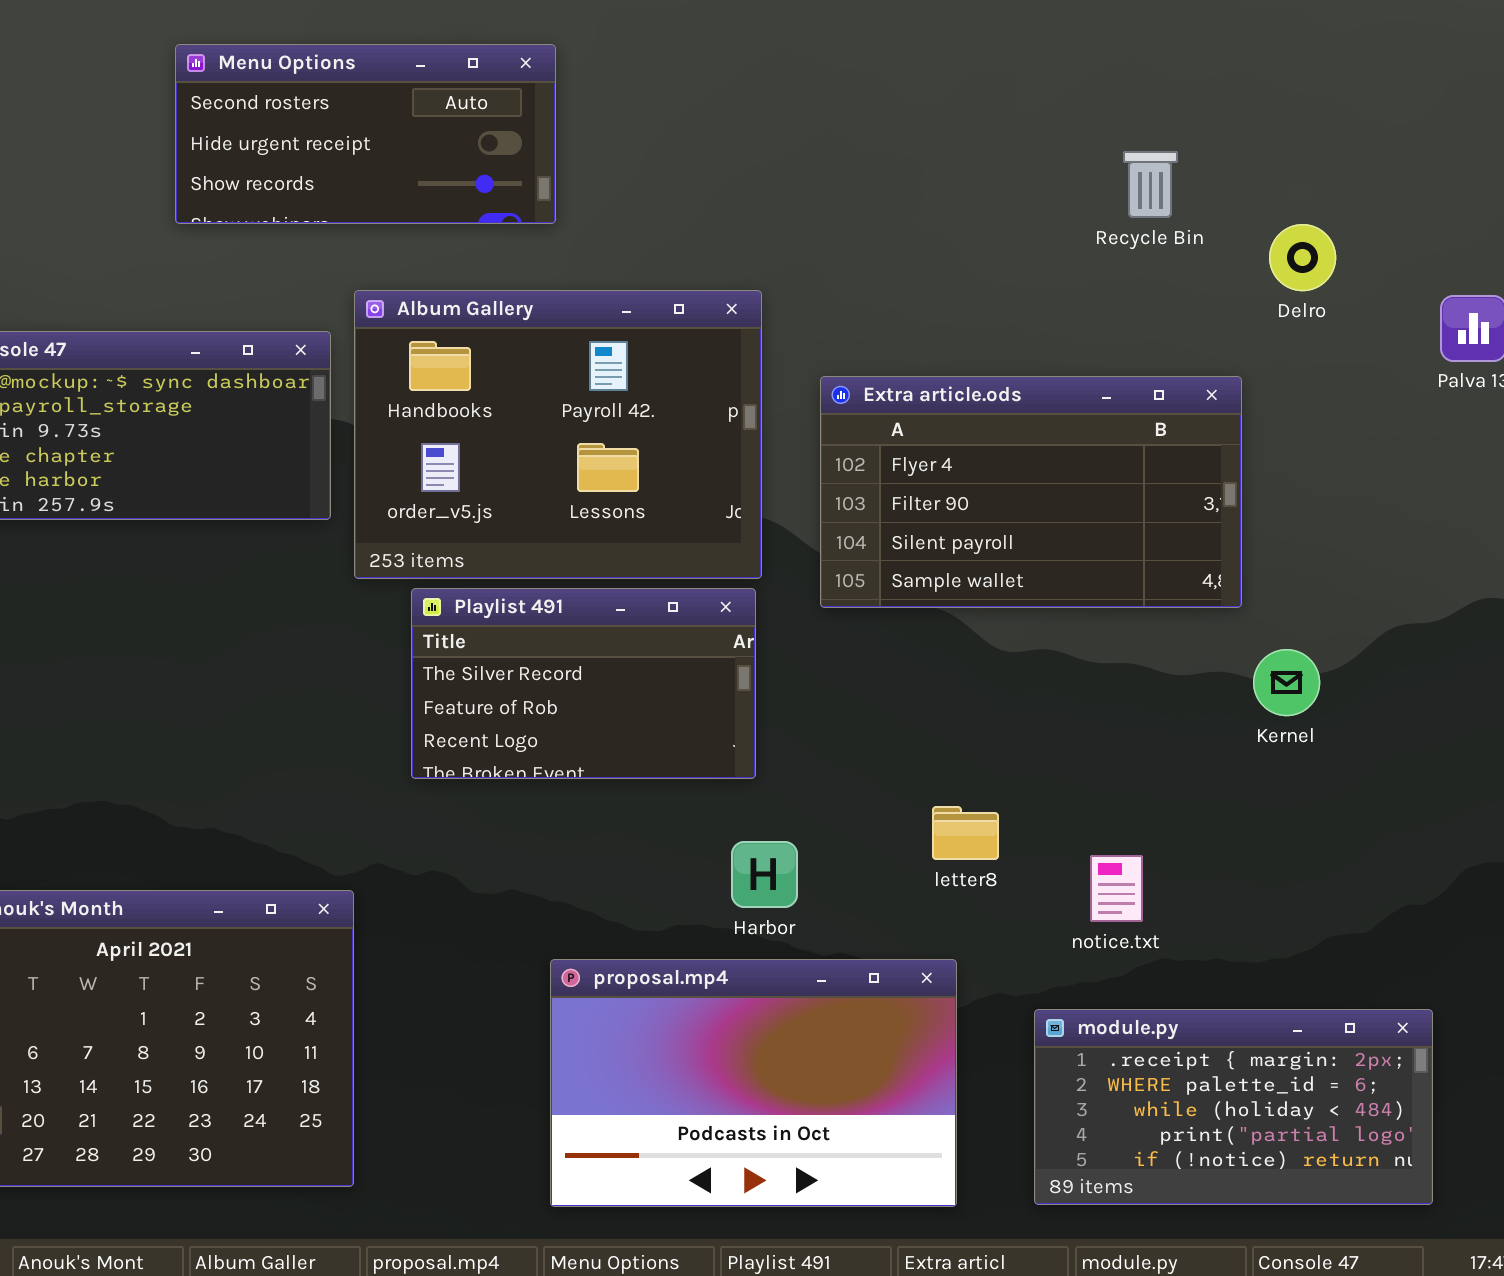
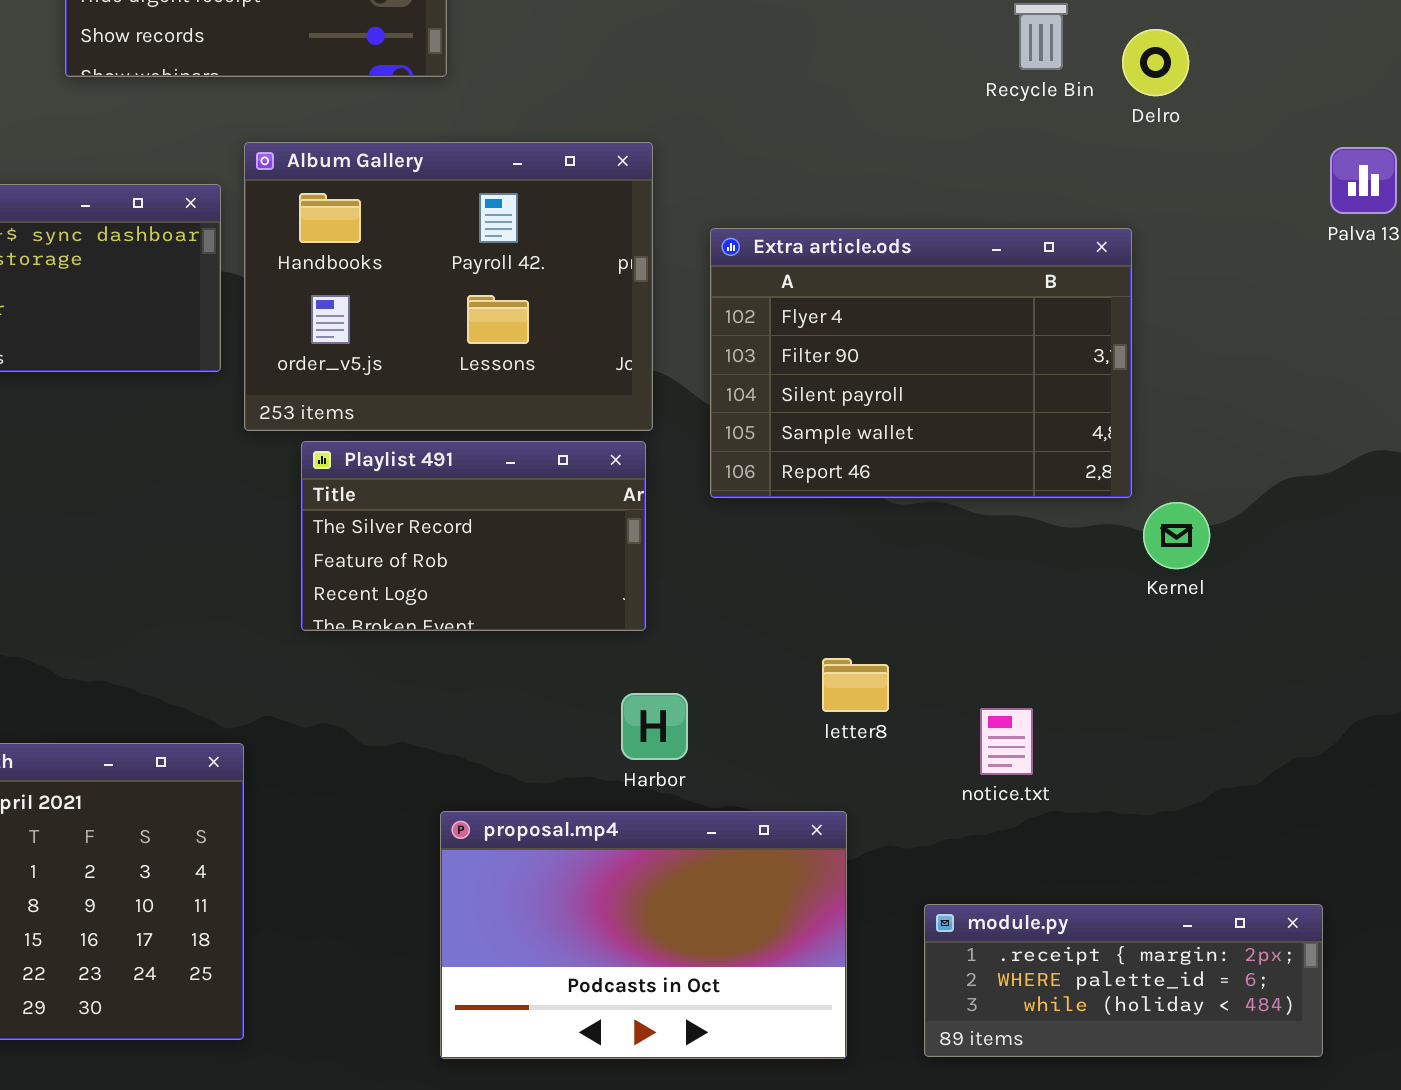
Delro: [1269,224,1336,291] -> [1122,29,1189,96], moved
Extra article.ods: [820,376,1242,608] -> [710,228,1132,498], resized
module.py: [1034,1009,1433,1205] -> [924,904,1323,1057], resized

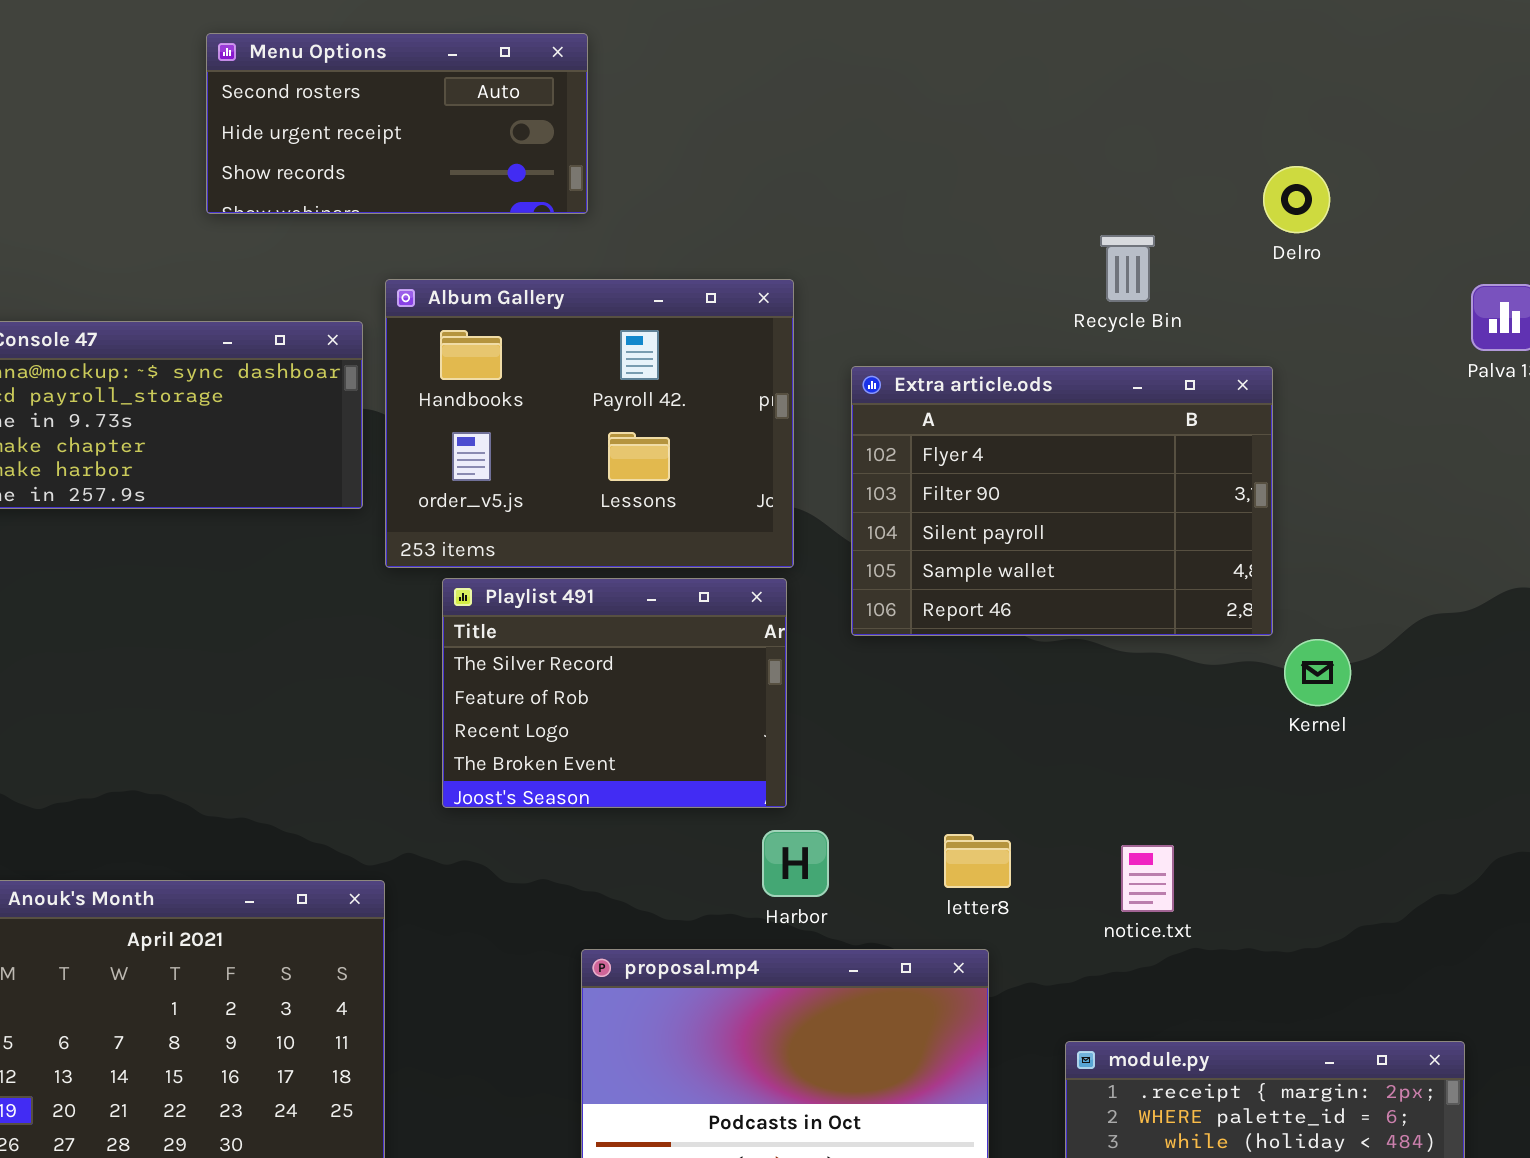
Recycle Bin: [1014,3,1068,70] -> [1100,235,1155,302], moved
Playlist 491: [301,441,646,631] -> [442,578,787,808], resized
letter8: [822,658,889,712] -> [944,834,1011,888], moved

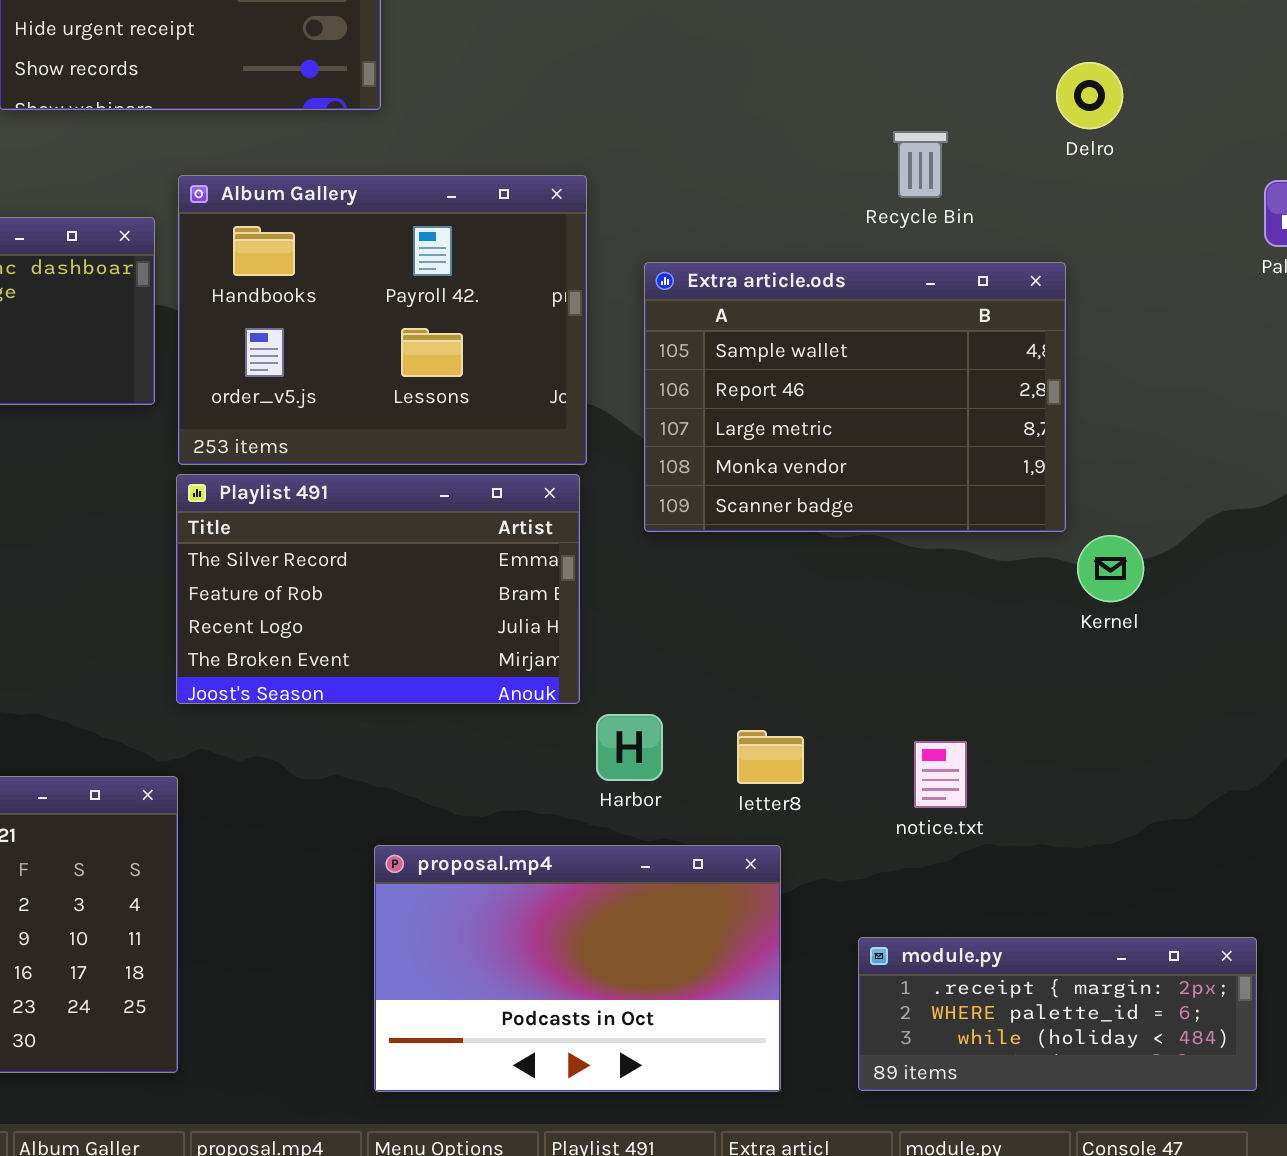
Extra article.ods: [851,366,1273,636] -> [644,262,1066,532], scrolled down 3 rows
Playlist 491: [442,578,787,808] -> [176,474,580,704], resized
Harbor: [762,830,829,897] -> [596,714,663,781], moved

